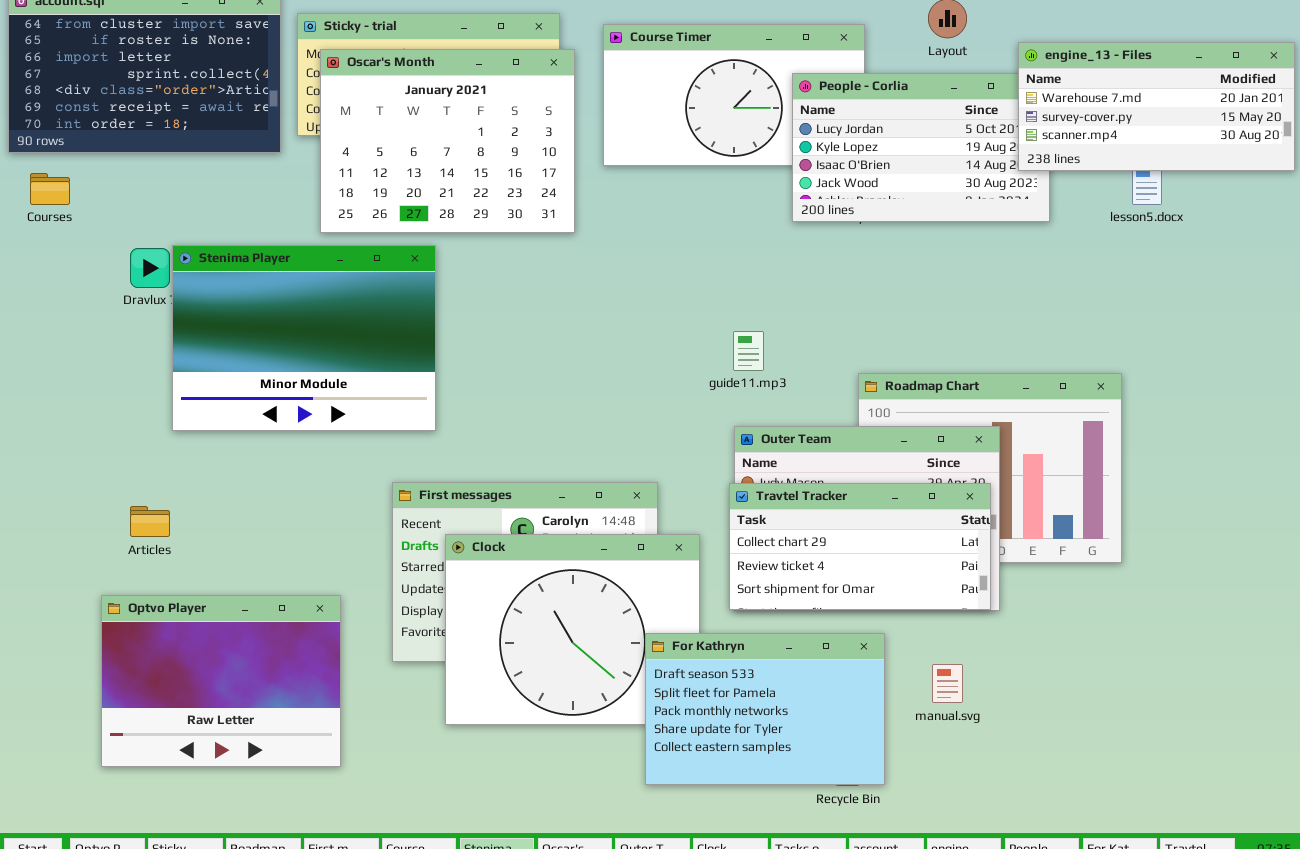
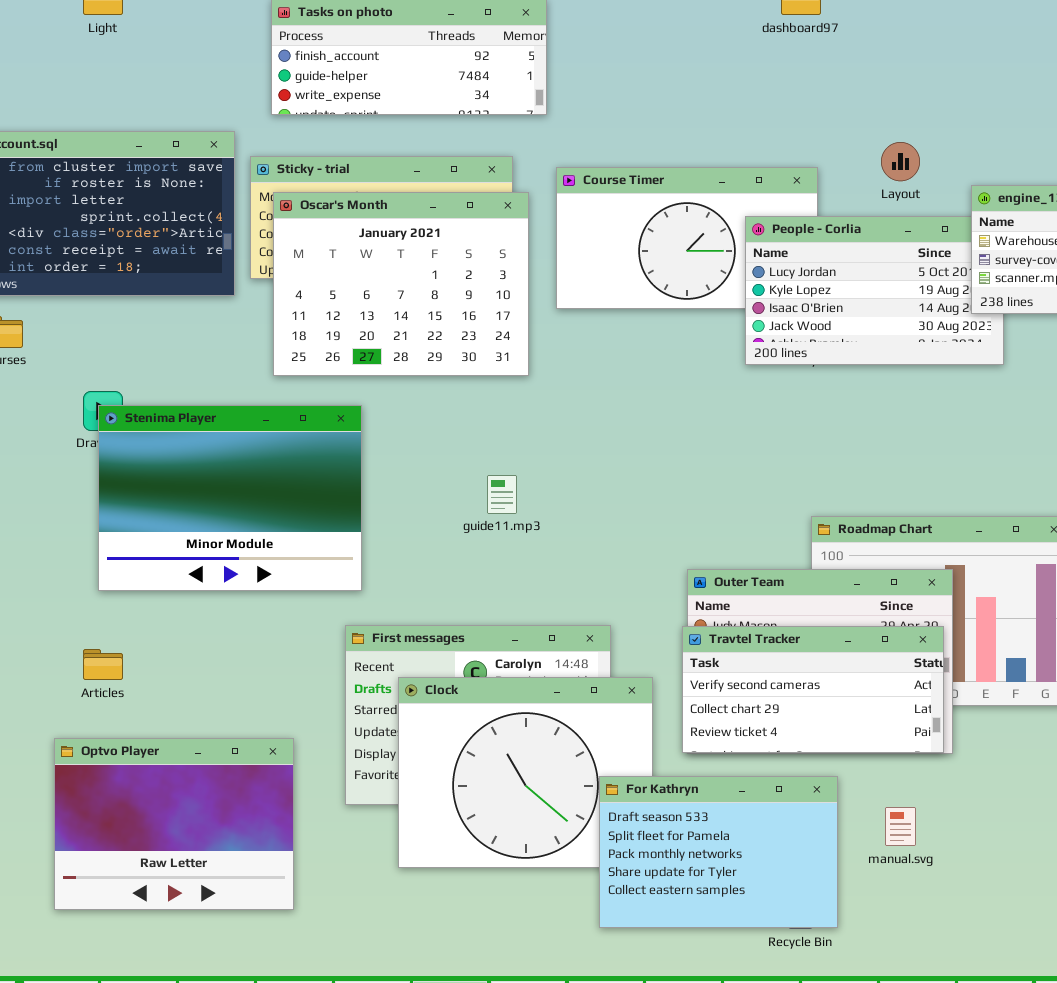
Stenima Player: [172,245,436,431] -> [98,405,362,591], moved
guide11.mp3: [733,331,764,371] -> [487,475,517,514], moved
Travtel Tracker: [729,483,991,610] -> [682,626,944,753], scrolled up 1 row

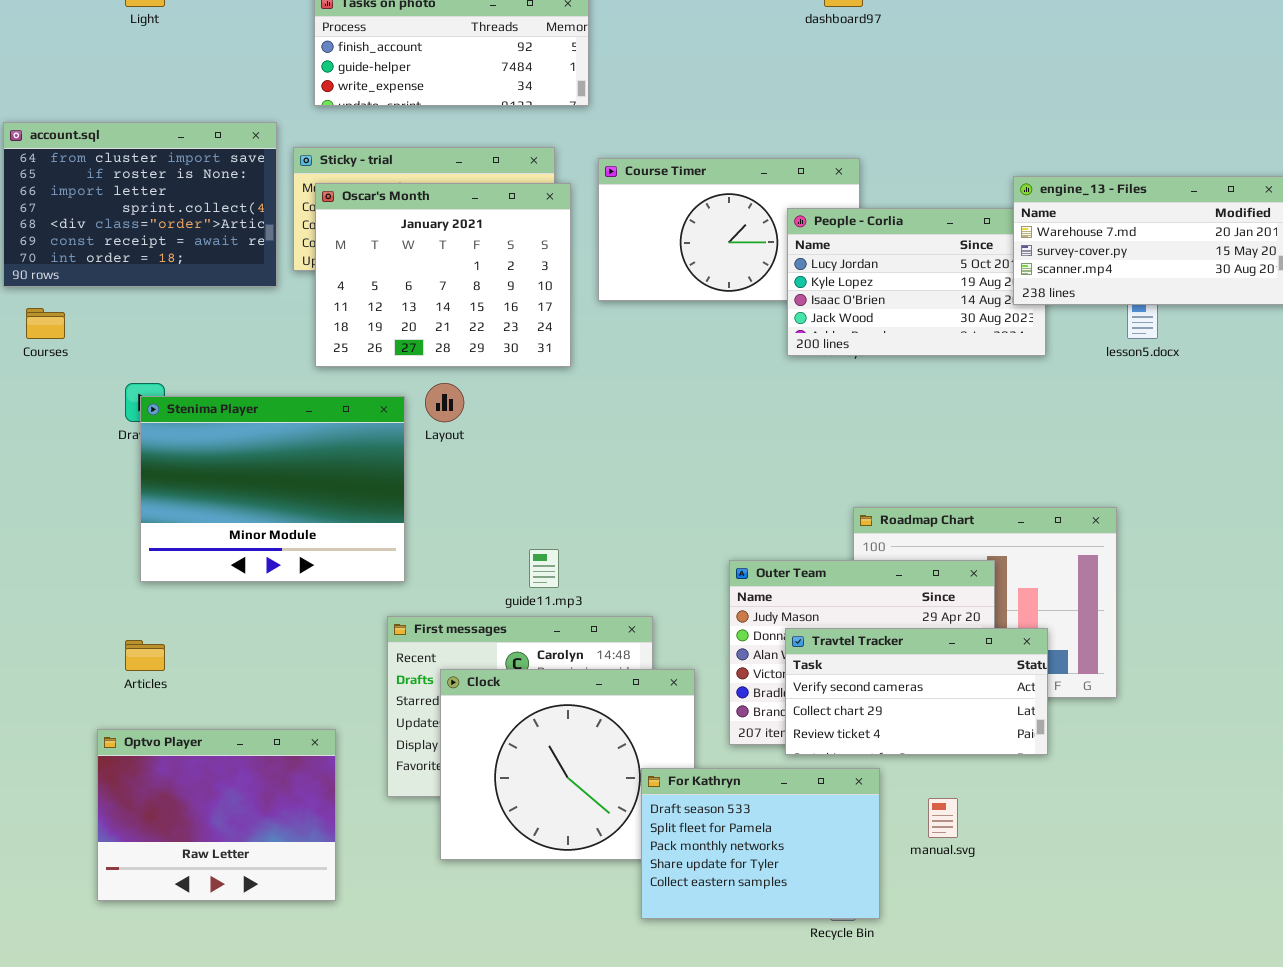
Layout: [881,142,920,181] -> [425,383,464,422], moved
guide11.mp3: [487,475,517,514] -> [529,549,559,588], moved
Travtel Tracker: [682,626,944,753] -> [785,628,1048,755], moved

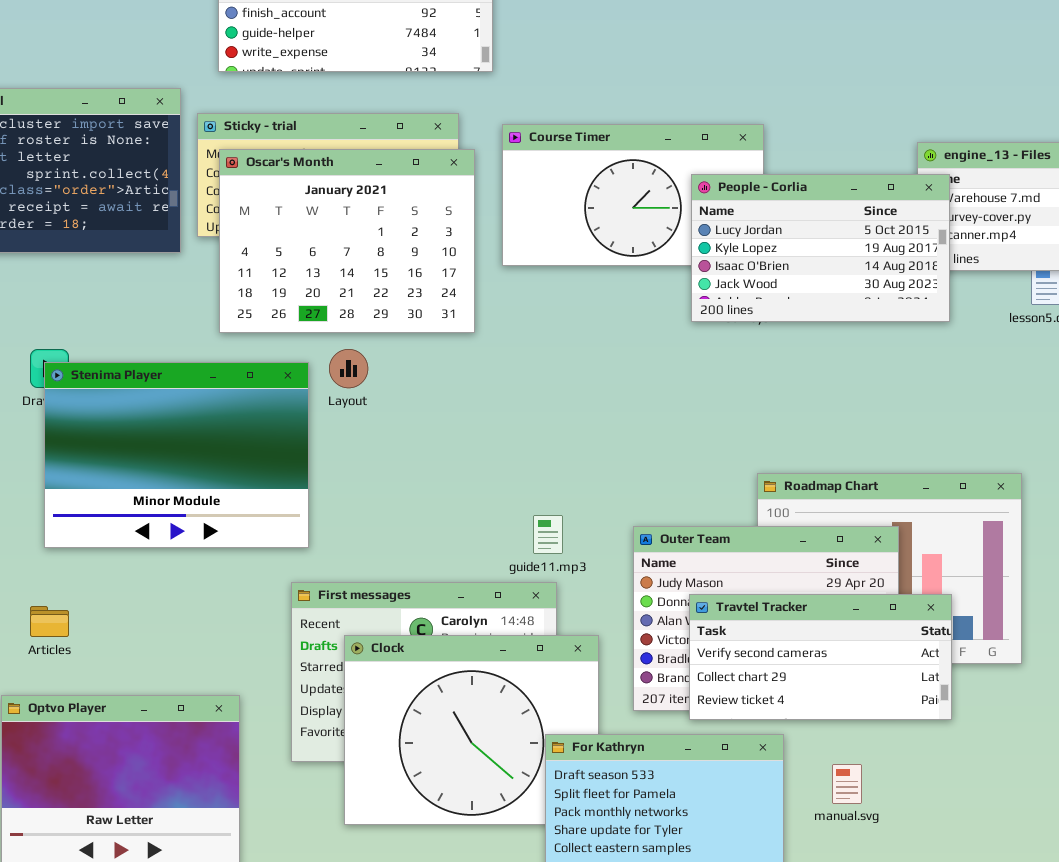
People - Corlia: [787,208,1046,356] -> [691,174,950,322], raised
guide11.mp3: [529,549,559,588] -> [533,515,563,554], moved

